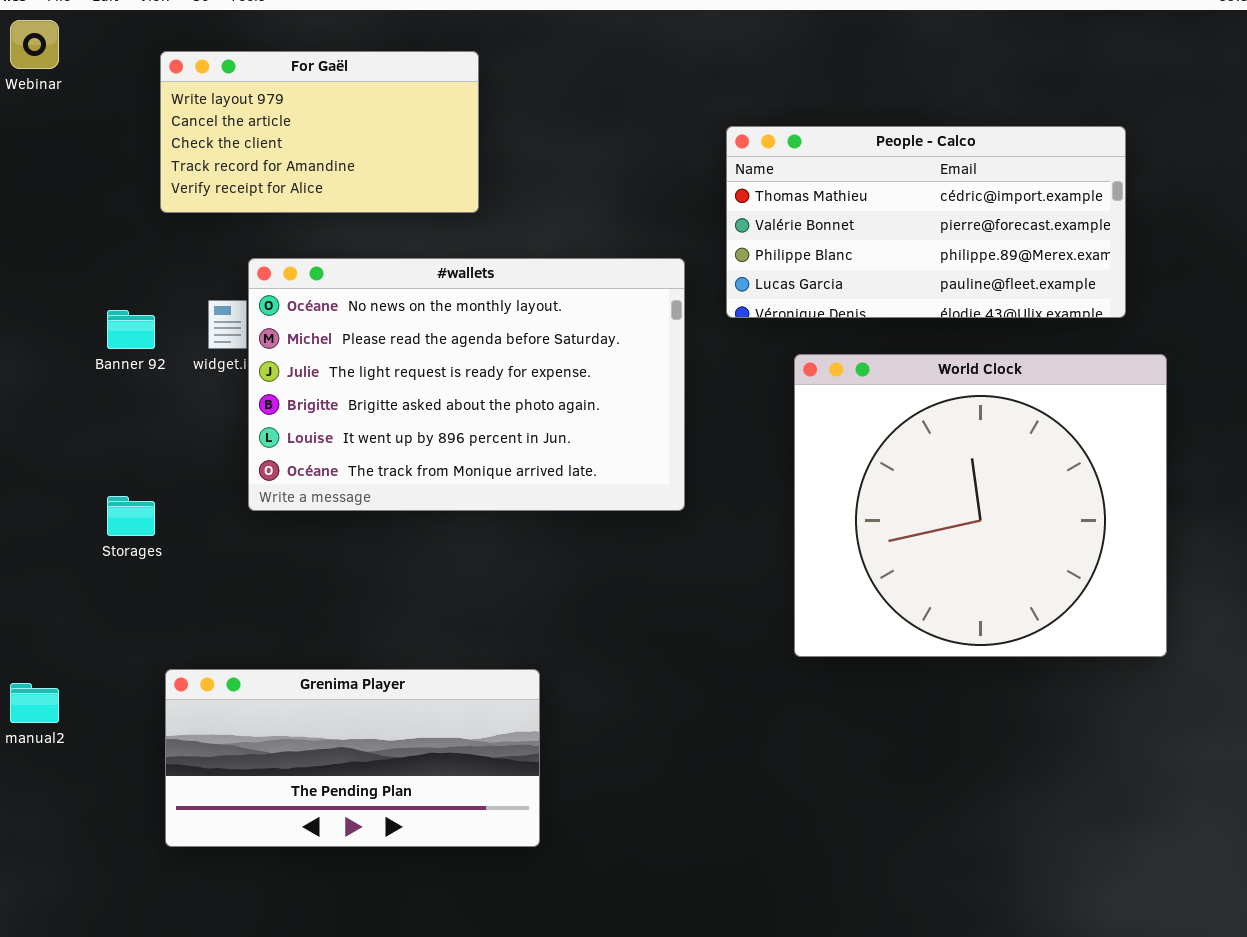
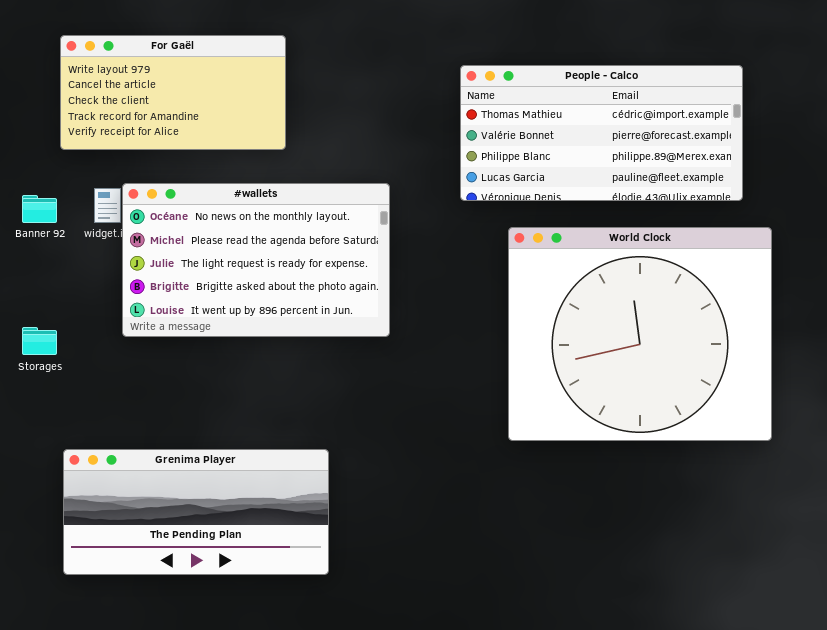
For Gaël: [160,51,479,213] -> [60,35,286,150], moved
#wallets: [248,258,685,511] -> [122,183,390,337], resized

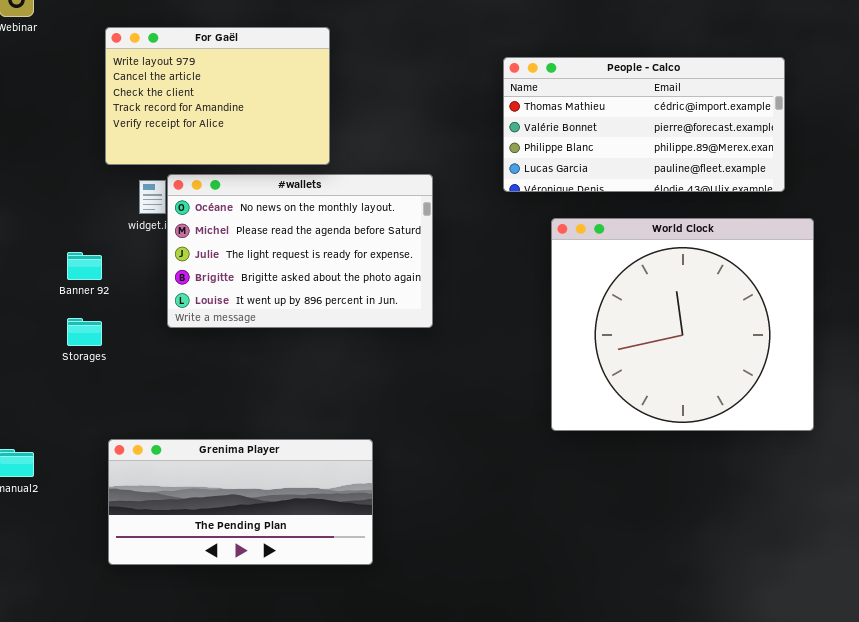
For Gaël: [60,35,286,150] -> [105,27,330,165], resized
Banner 92: [22,195,57,223] -> [67,252,102,280], moved

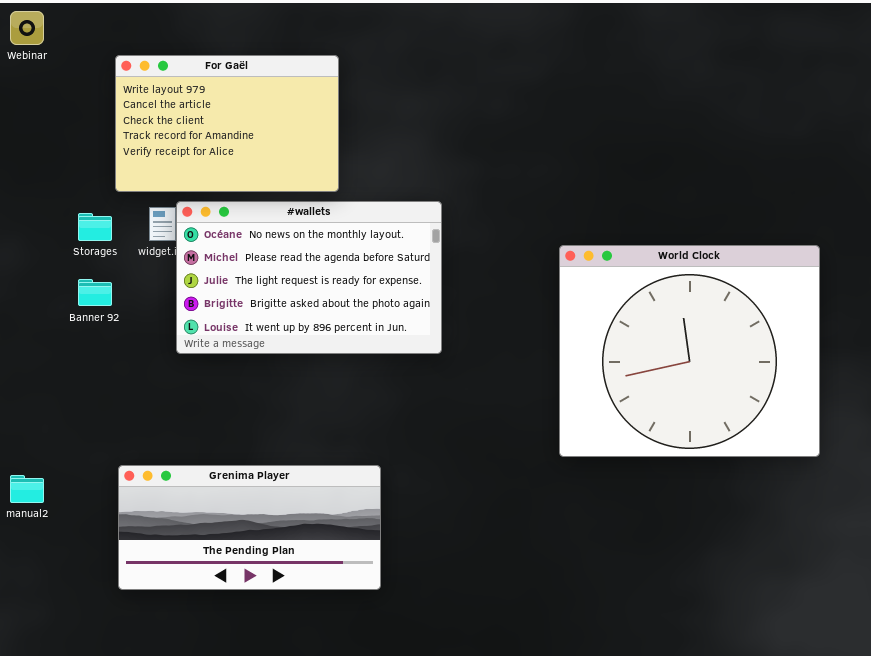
People - Calco: [503,57,785,192] -> none, closed
Storages: [67,318,102,346] -> [78,213,112,241], moved

